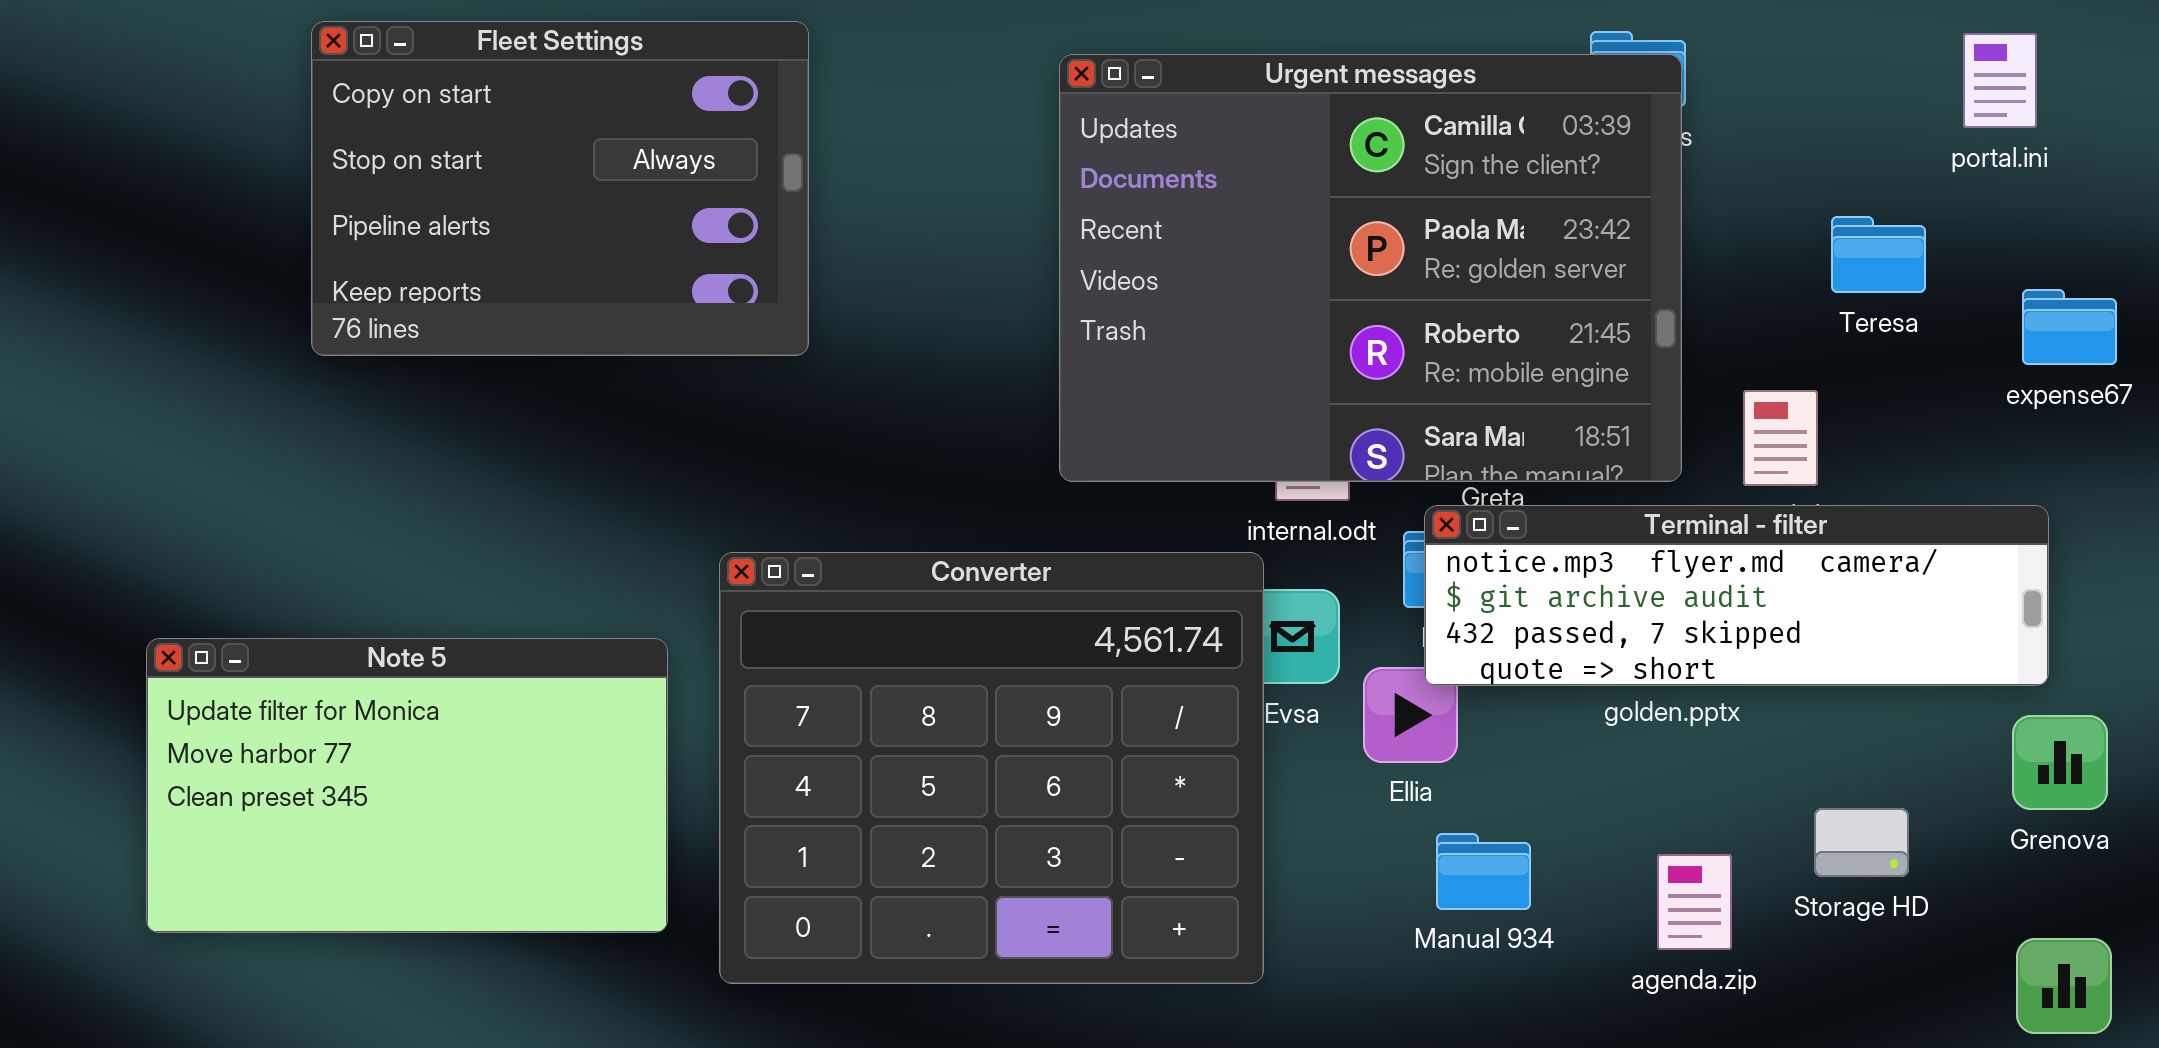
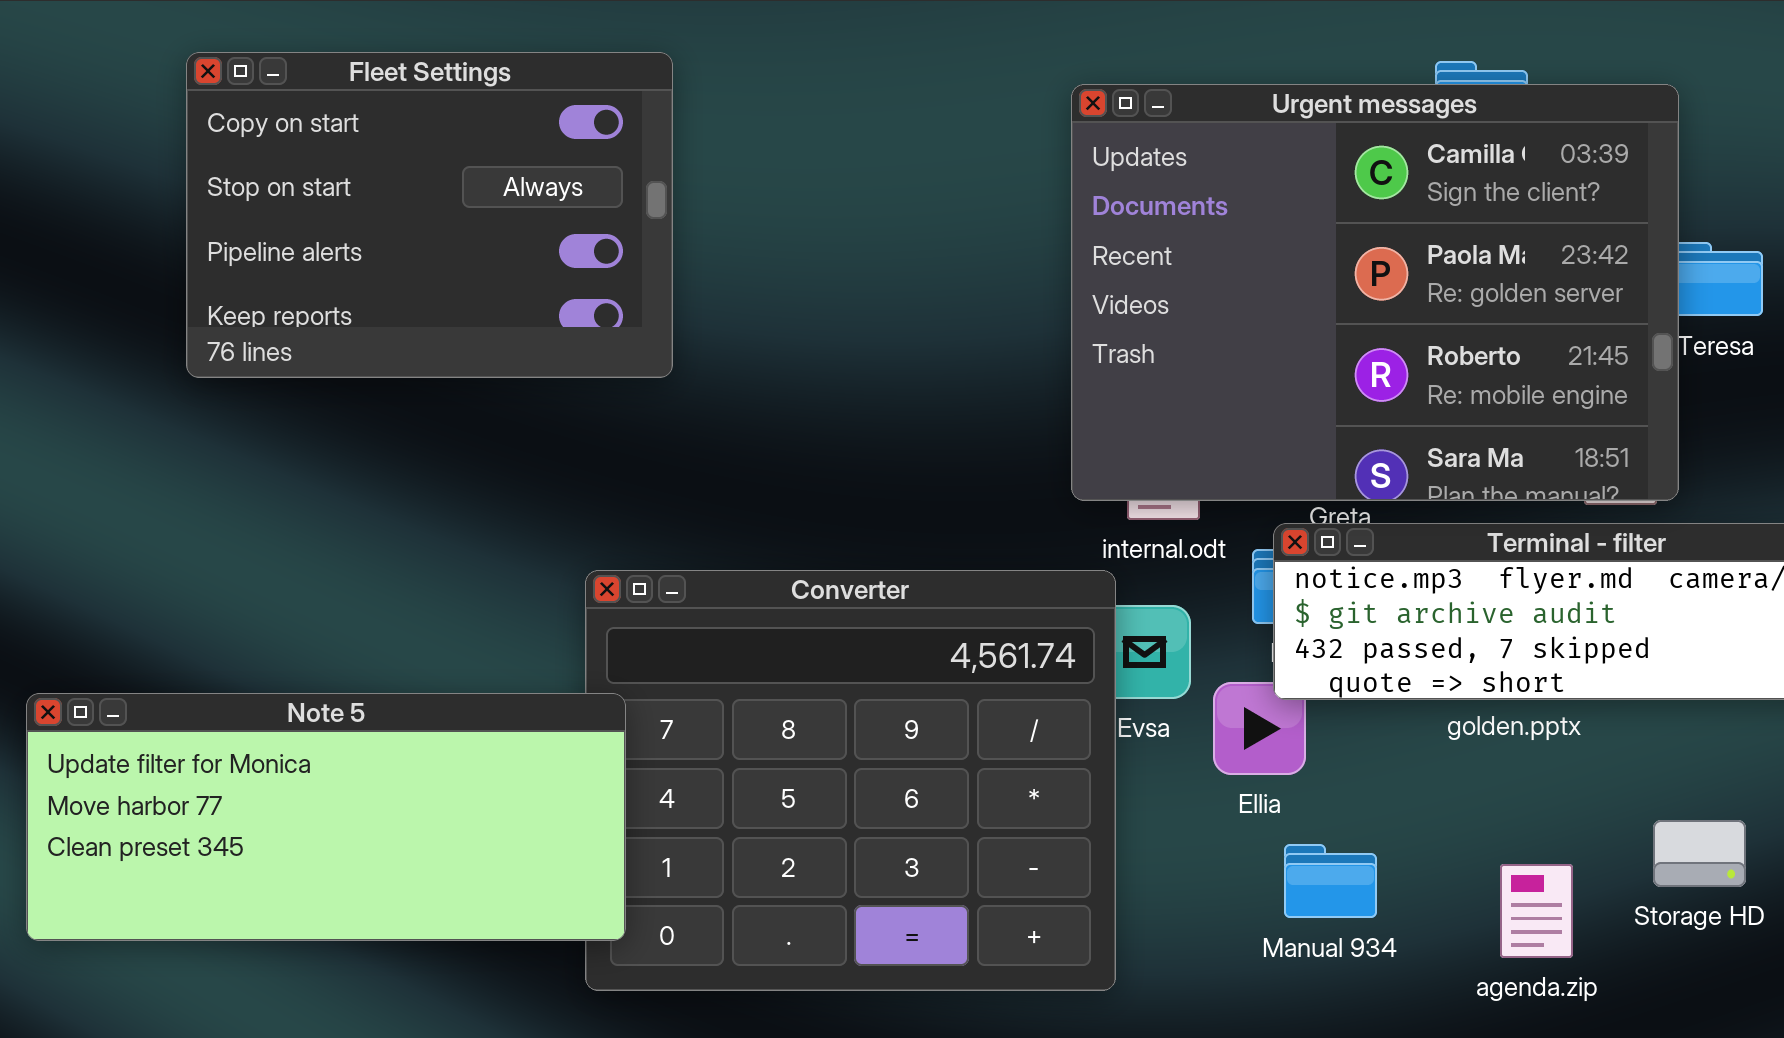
Urgent messages: [1059,54,1682,482] -> [1071,84,1679,501], moved
Note 5: [146,638,668,933] -> [26,693,626,941], resized

